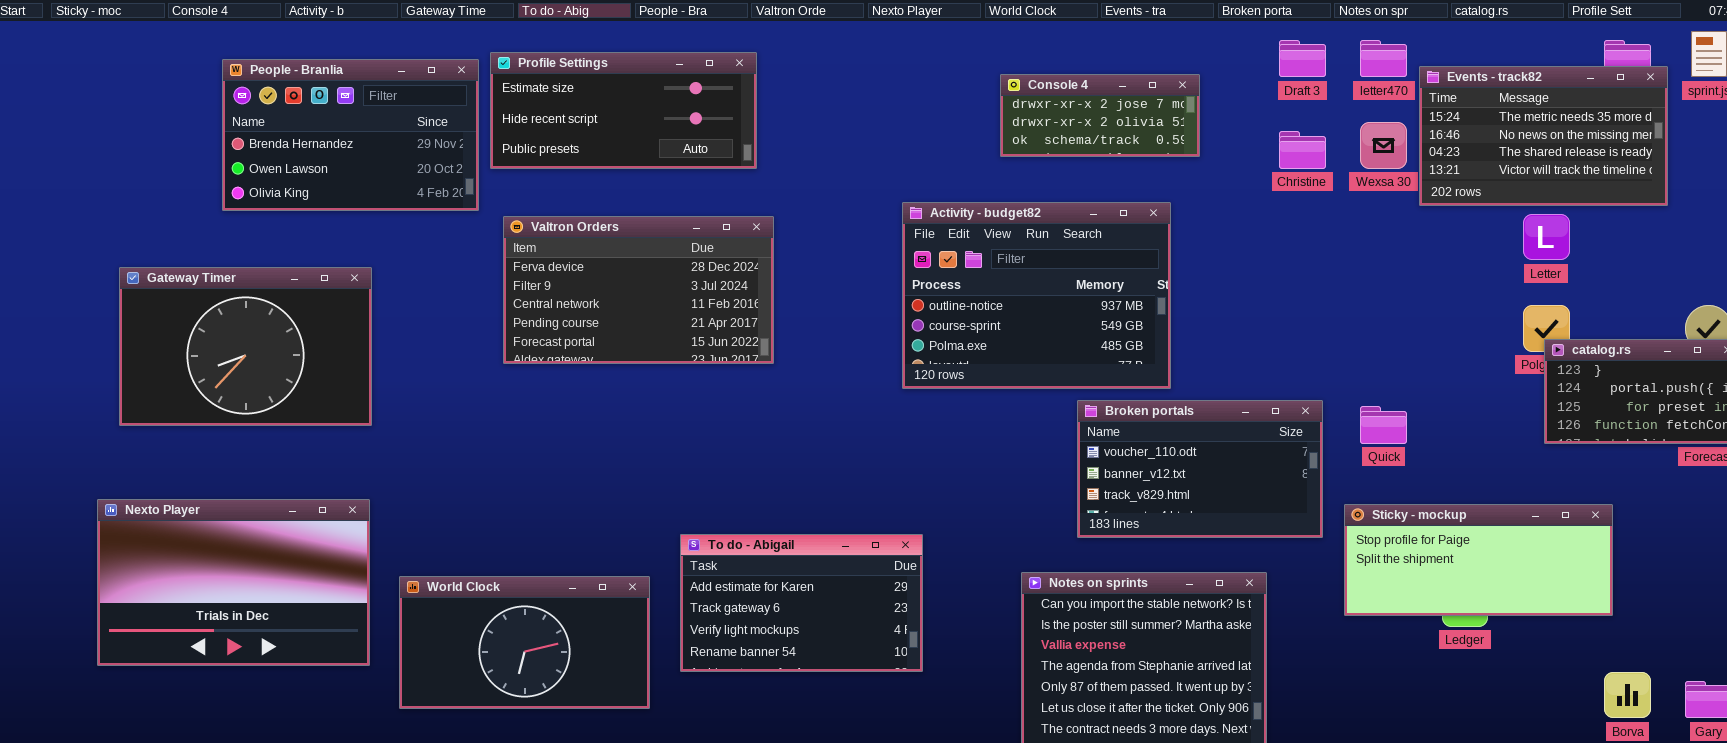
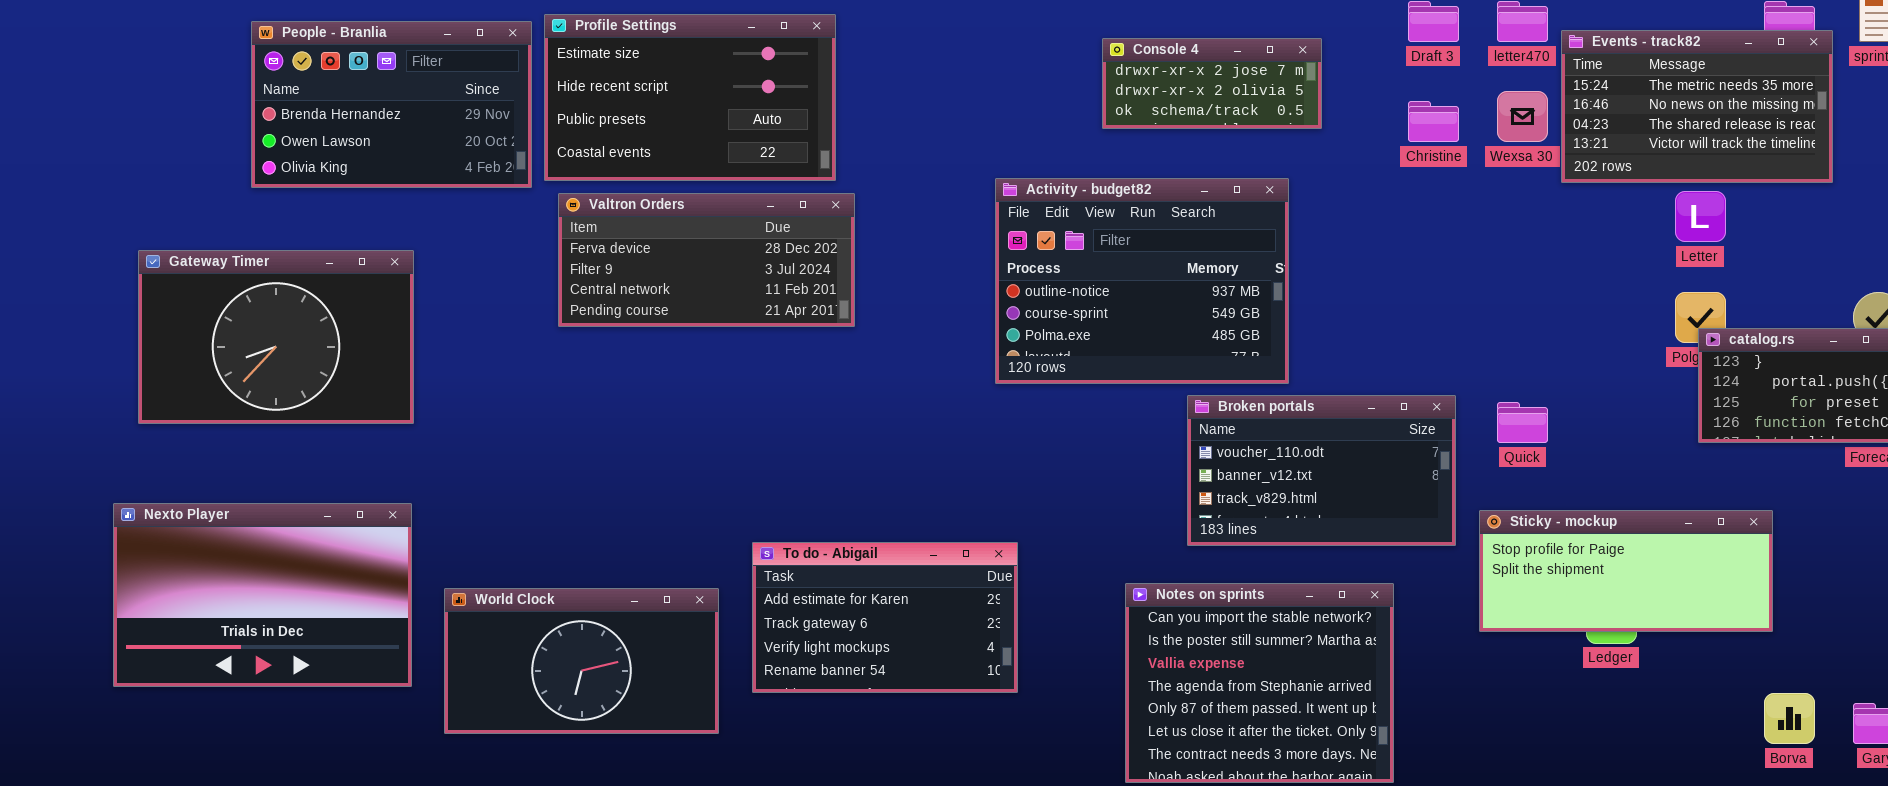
Profile Settings: [490,52,757,169] -> [544,14,836,181], resized
Valtron Orders: [503,216,774,364] -> [558,193,855,327], resized

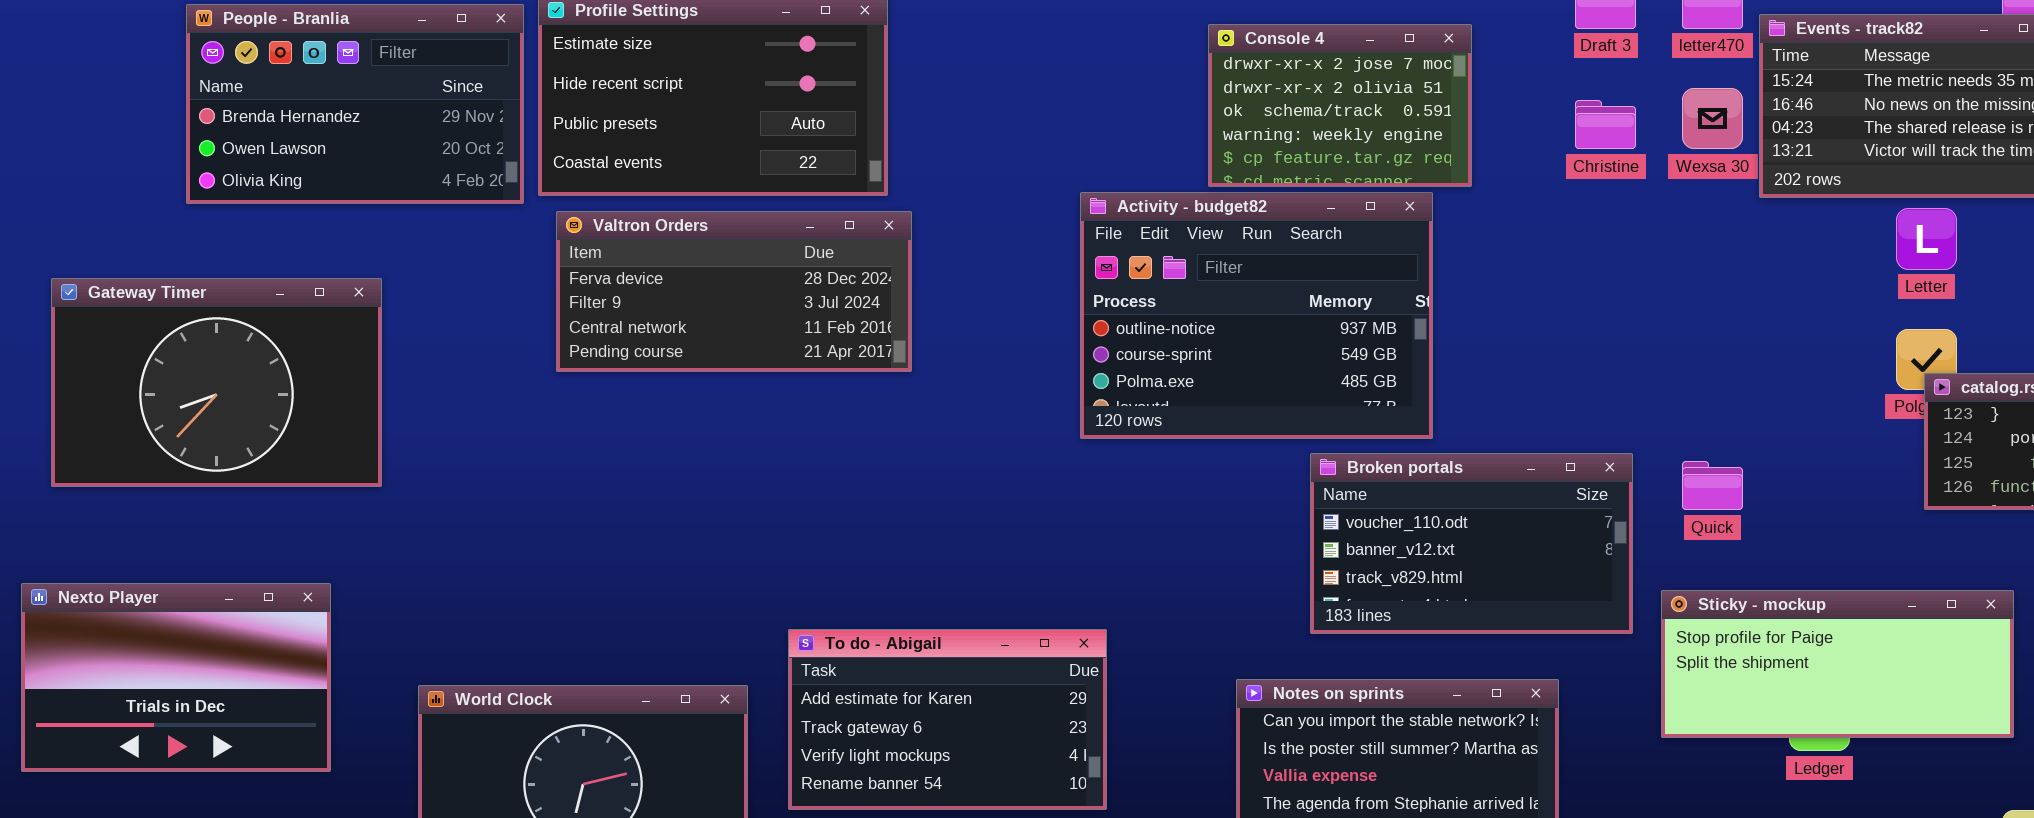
Console 4: [1102,38,1322,129] -> [1208,24,1472,187], resized
Nexto Player: [113,503,412,687] -> [21,583,331,772], resized

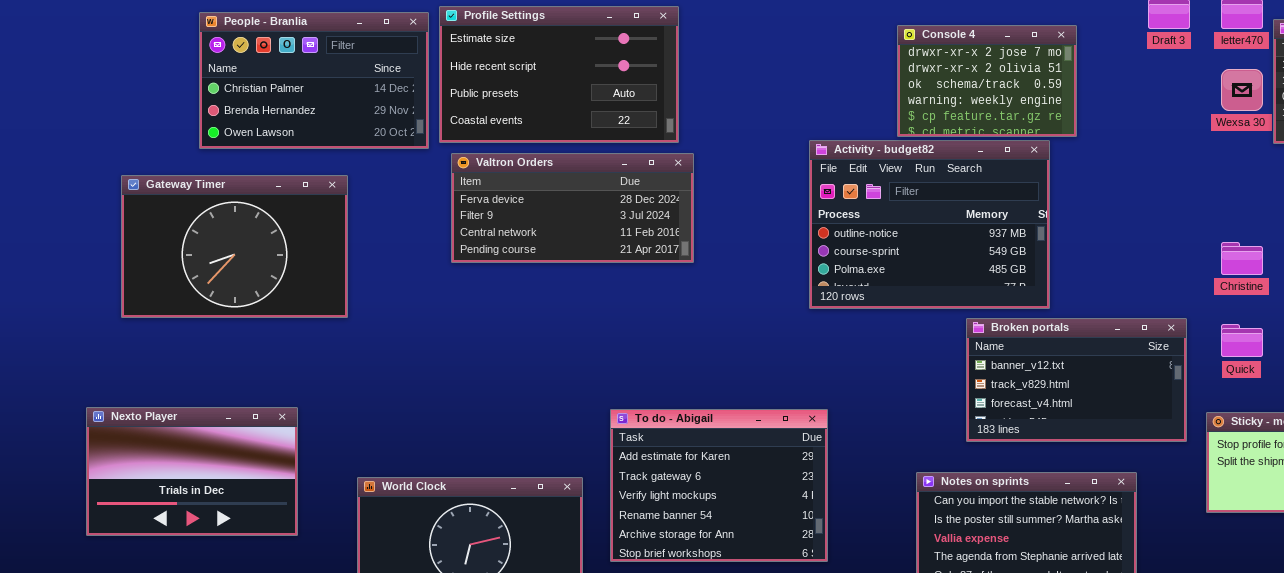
People - Branlia: [186,4,524,204] -> [199,12,429,149], scrolled up 1 row
Christine: [1575,100,1636,149] -> [1221,242,1263,275], moved
Gateway Timer: [51,278,382,487] -> [121,175,348,318], moved
Broken portals: [1310,453,1633,634] -> [966,318,1187,442], scrolled down 1 row
To do - Abigail: [788,629,1107,810] -> [610,409,828,562], resized

